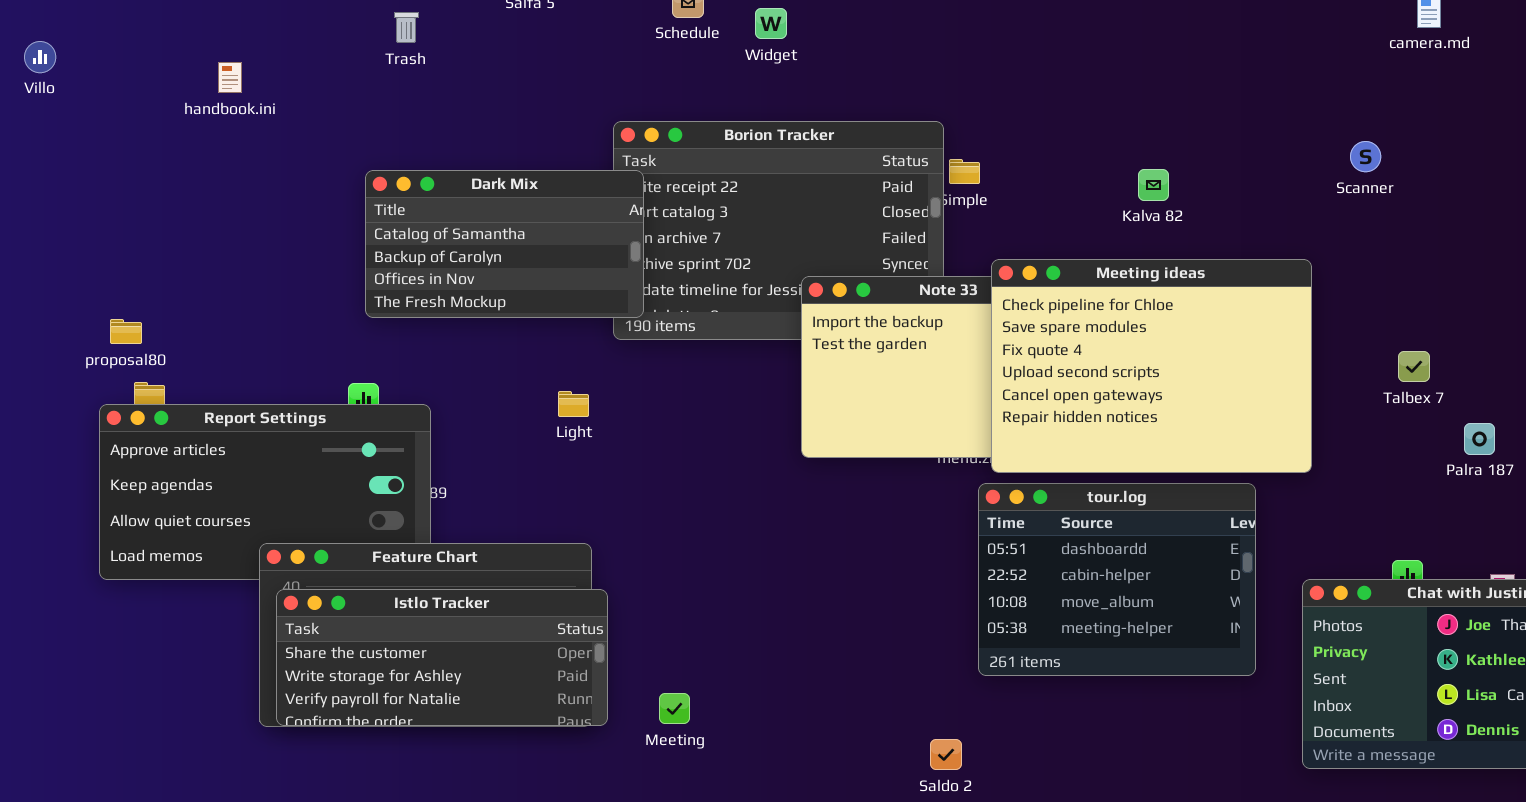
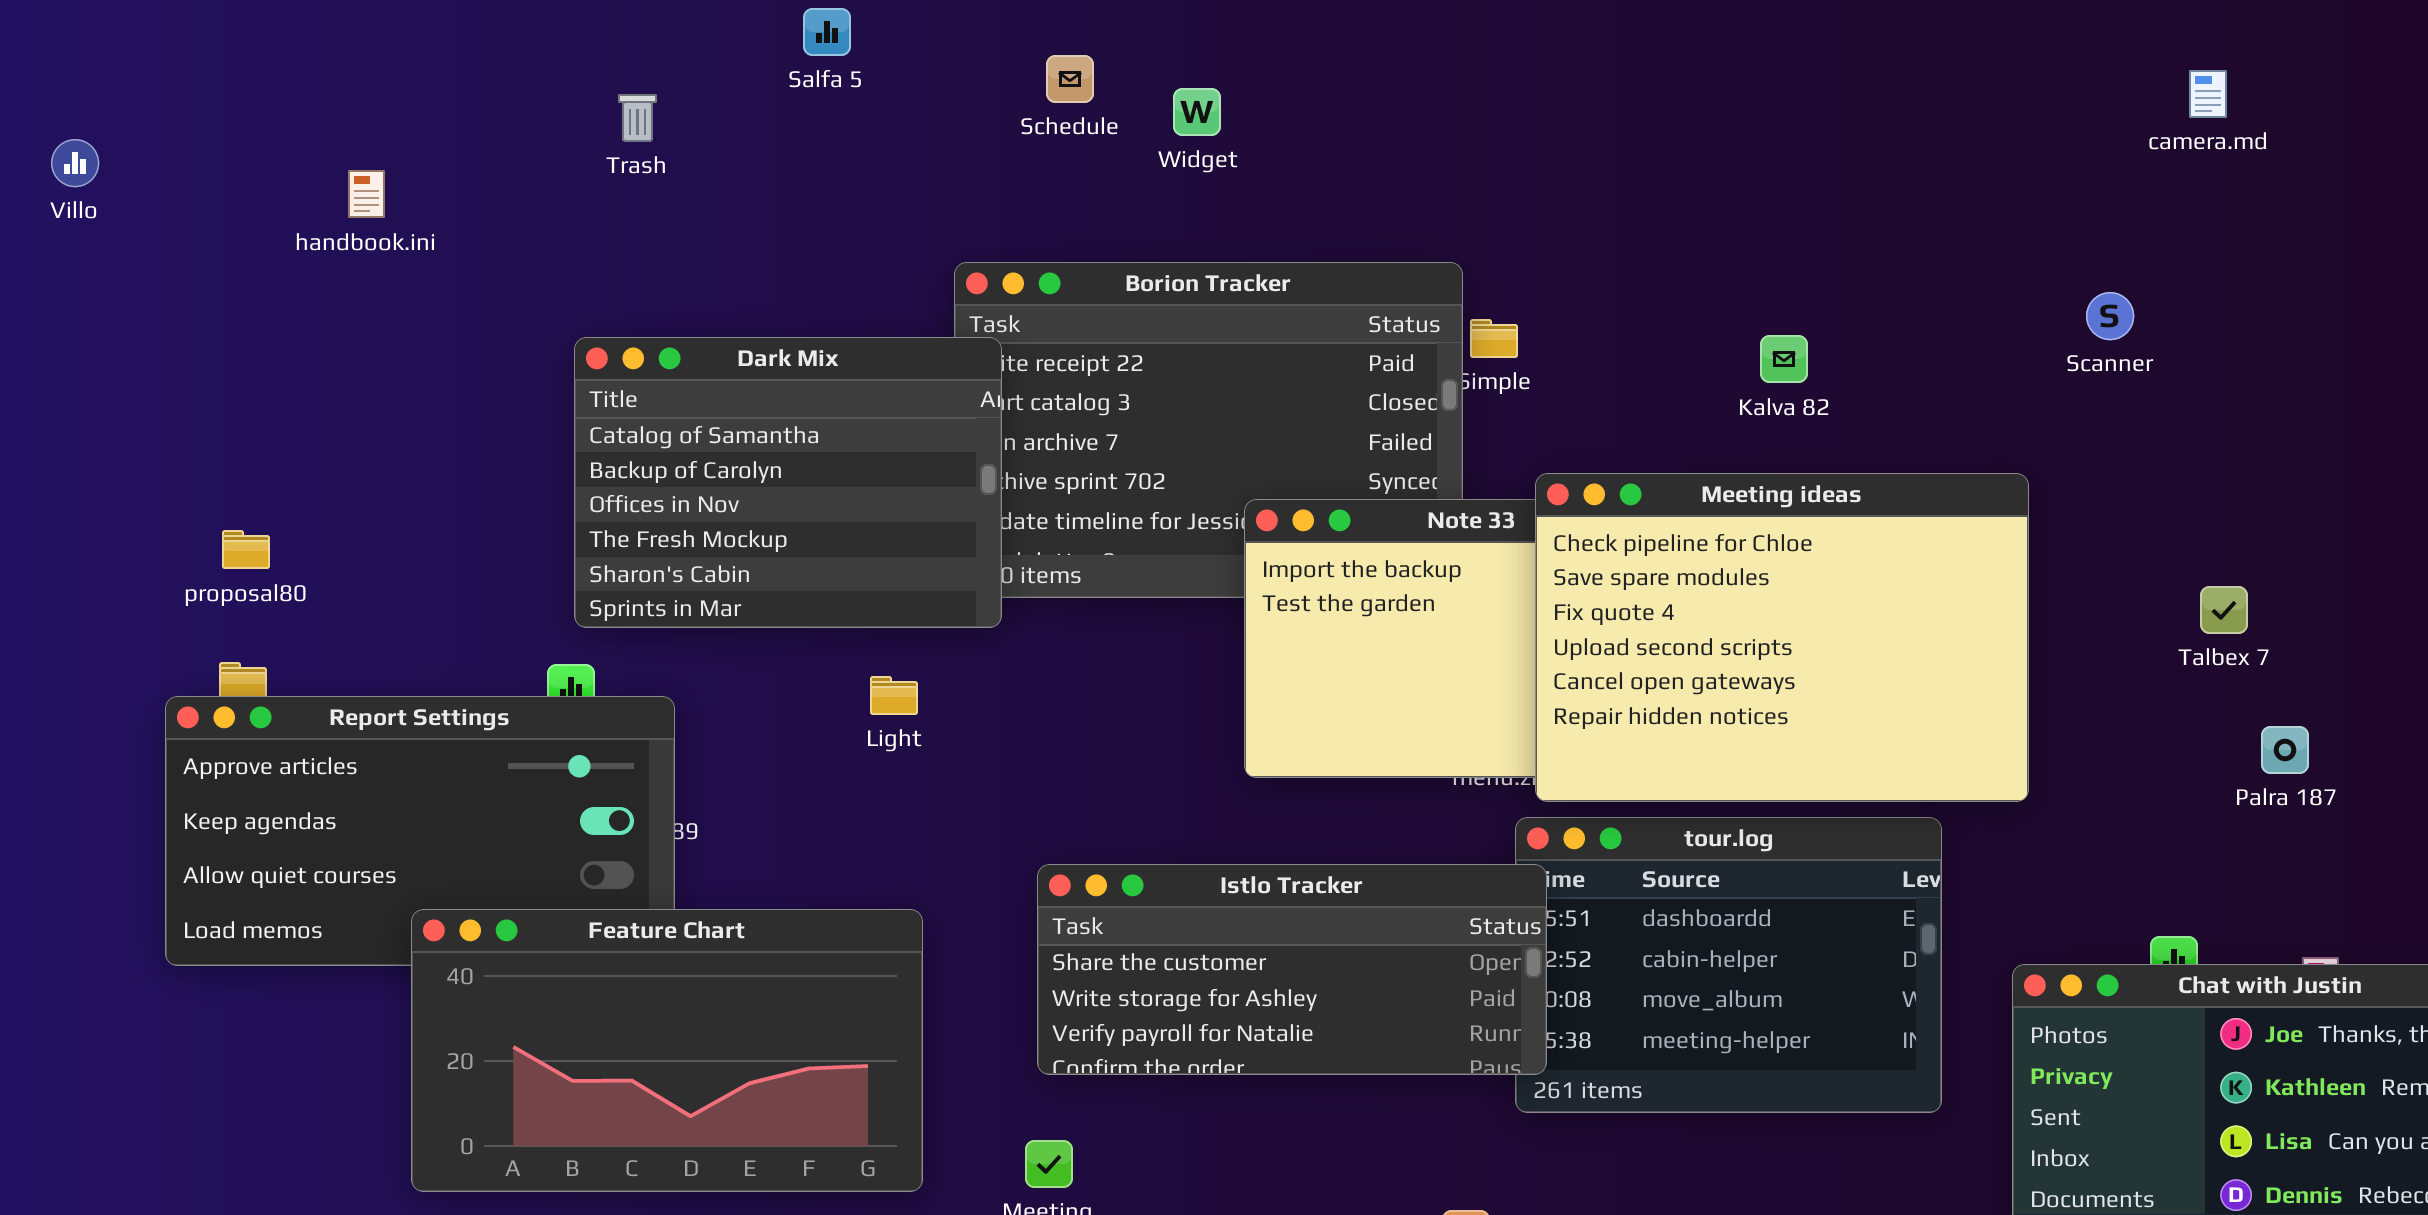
Dark Mix: [365,170,644,318] -> [574,337,1002,628], resized
proposal80: [110,319,142,344] -> [222,530,270,569], moved
Talbex 7: [1398,351,1430,382] -> [2200,586,2248,634], moved
Istlo Tracker: [276,589,608,726] -> [1037,864,1547,1075], moved

